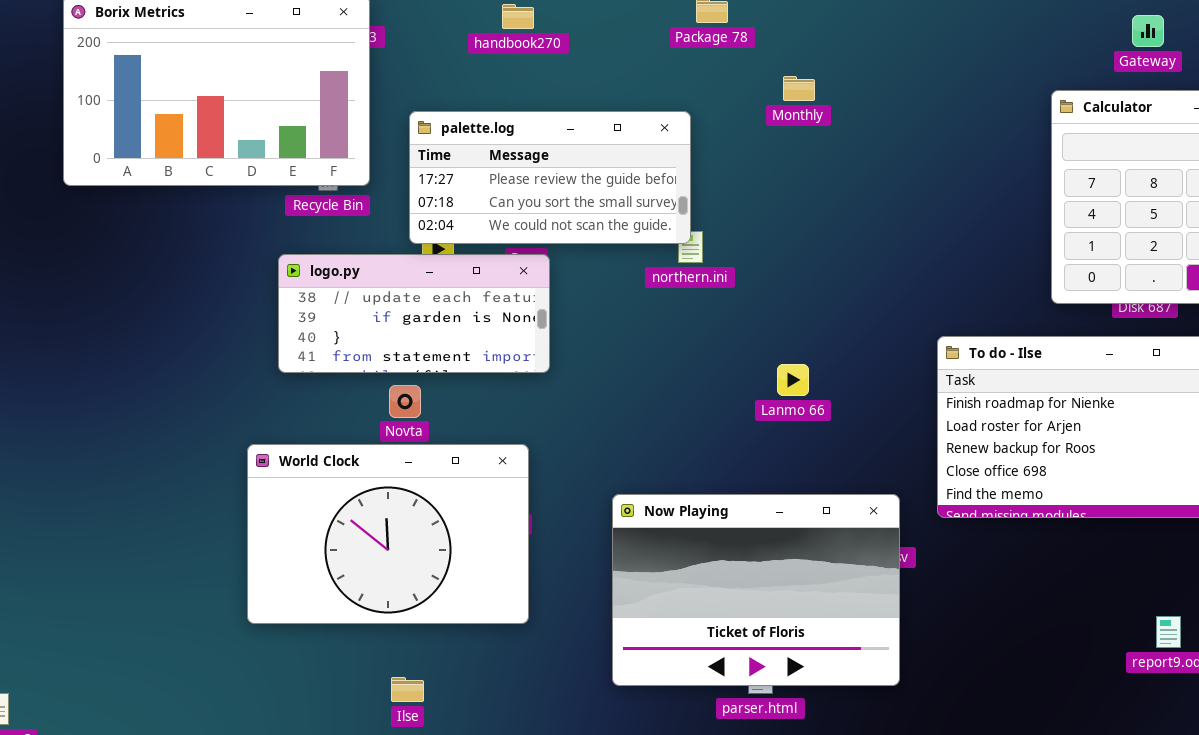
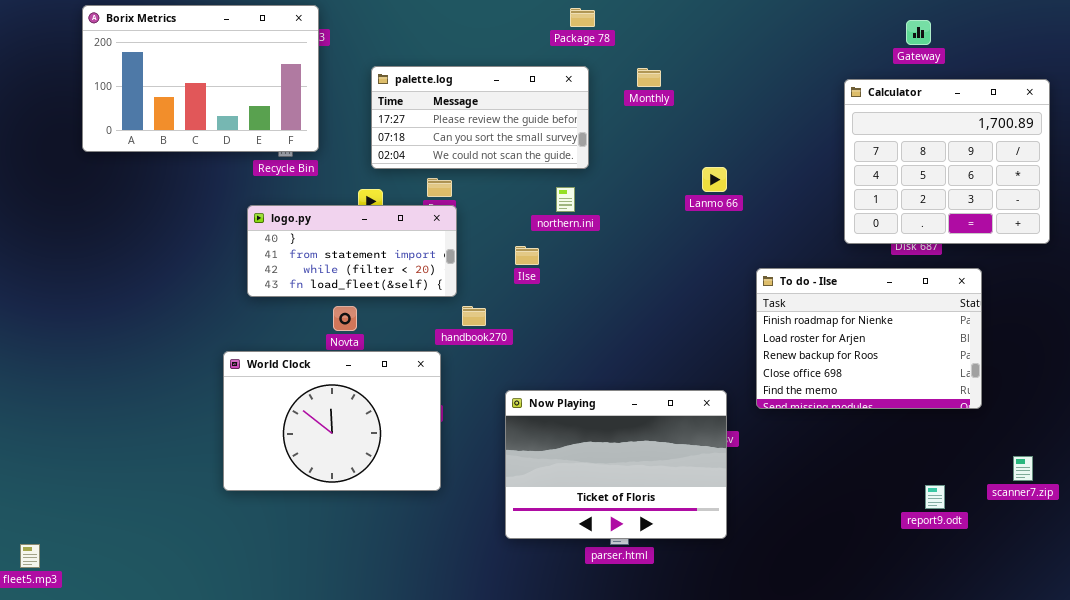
handbook270: [502,4,534,29] -> [462,306,486,326], moved
palette.log: [409,111,691,244] -> [371,66,589,169], moved
logo.py: [278,254,550,373] -> [247,205,457,297], scrolled down 2 rows
Lanmo 66: [777,364,809,396] -> [702,167,727,192], moved
Ilse: [391,677,424,702] -> [515,246,539,265], moved

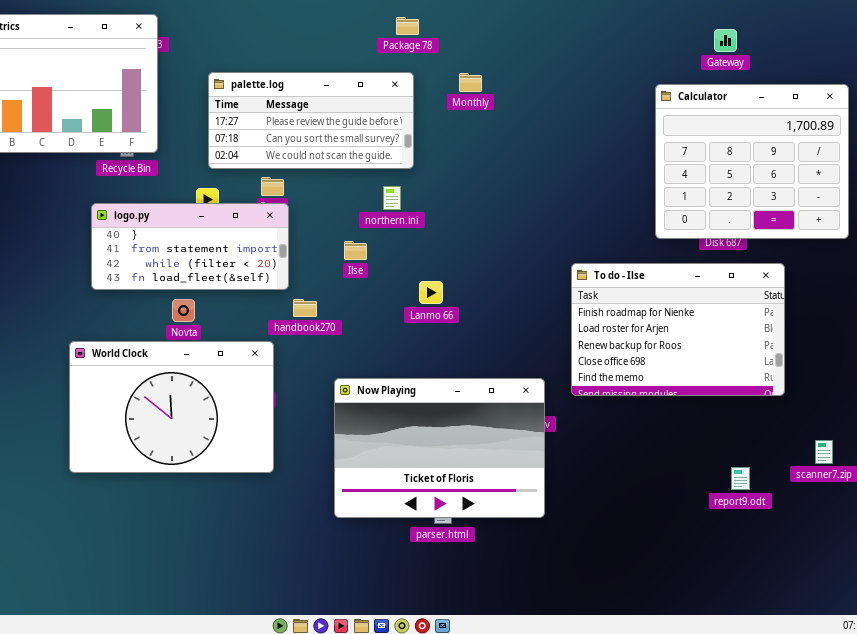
Lanmo 66: [702,167,727,192] -> [419,281,443,304], moved

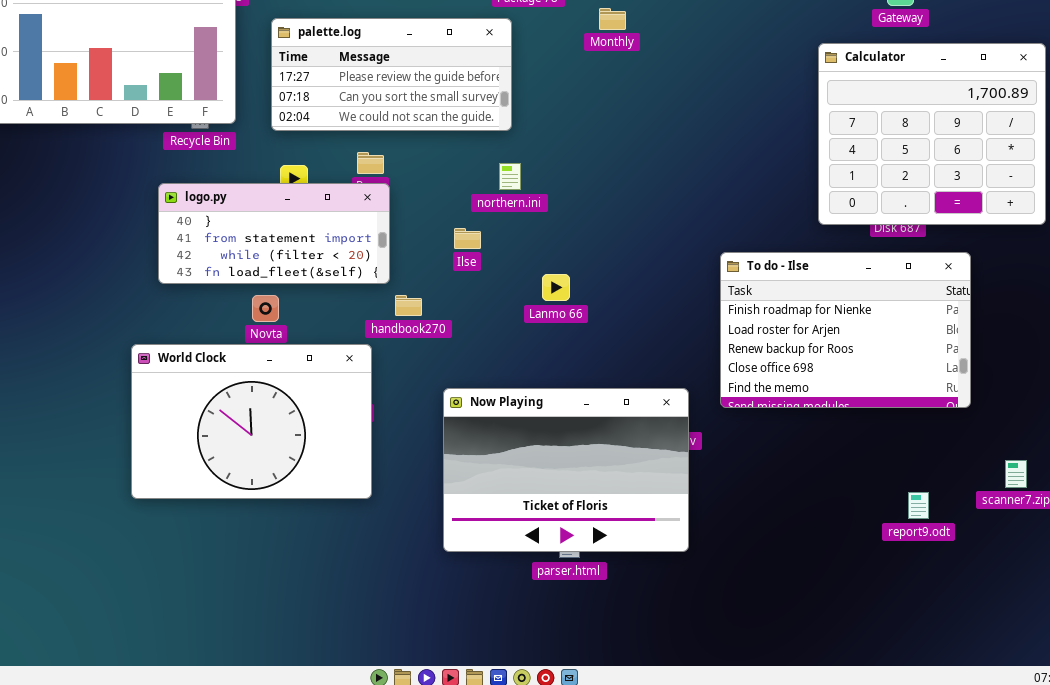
palette.log: [208,72,414,169] -> [271,18,512,131], moved
Monthly: [459,73,482,92] -> [599,8,626,30], moved

